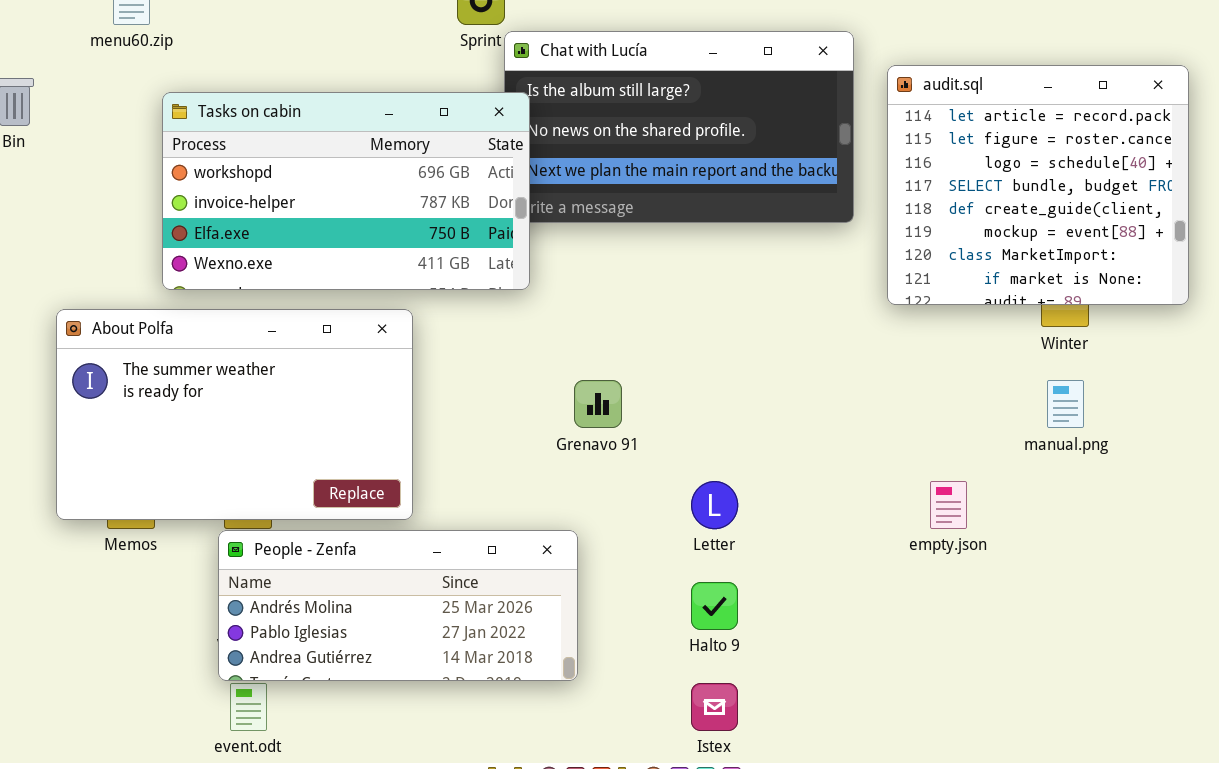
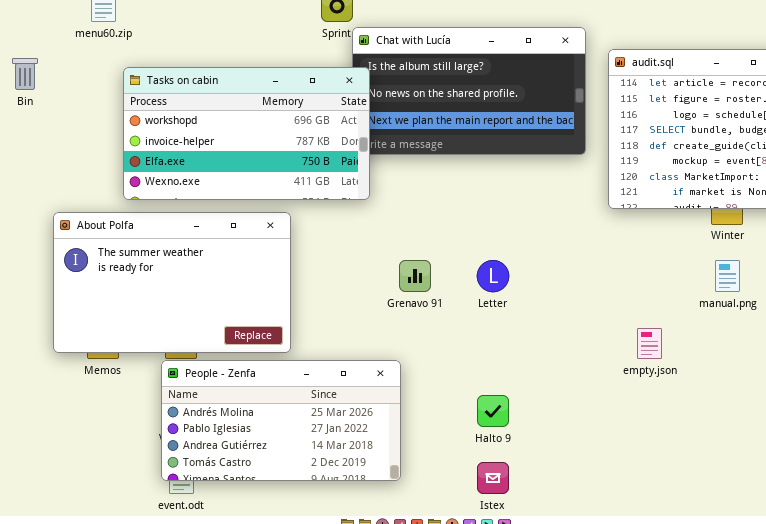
Letter: [691,481,738,529] -> [477,260,509,292], moved
People - Zenfa: [218,530,578,681] -> [161,360,401,481], resized

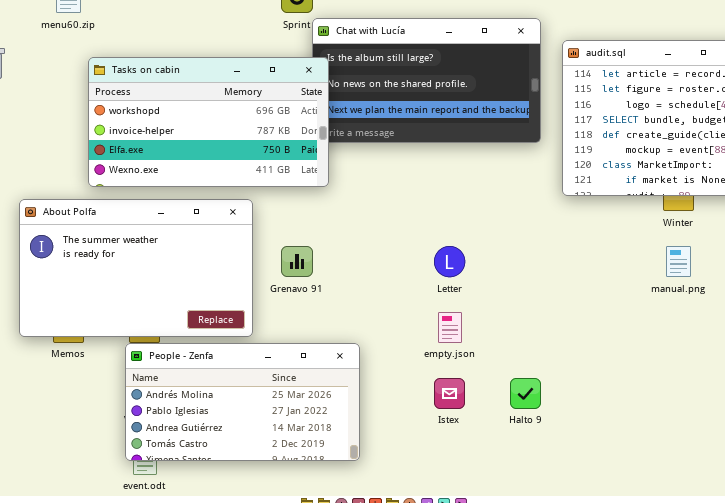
Grenavo 91: [399,260,431,292] -> [281,246,313,277], moved
empty.json: [637,328,662,359] -> [438,312,462,343], moved
Halto 9: [477,395,509,427] -> [510,378,541,409], moved
Istex: [477,462,509,494] -> [434,378,465,409], moved

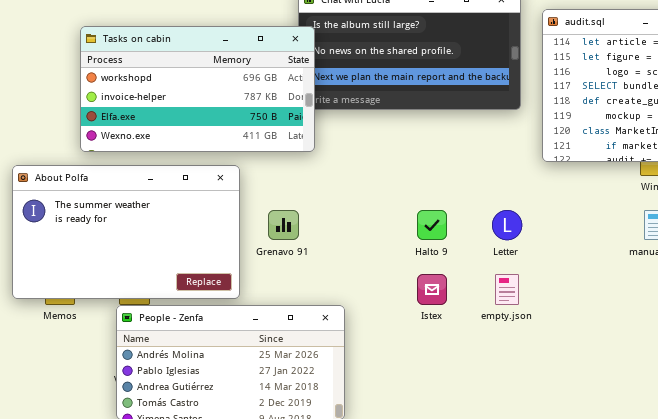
Letter: [434,246,465,277] -> [492,210,522,240], moved
empty.json: [438,312,462,343] -> [495,274,519,305], moved
Istex: [434,378,465,409] -> [417,274,447,305], moved
Halto 9: [510,378,541,409] -> [417,210,447,240], moved

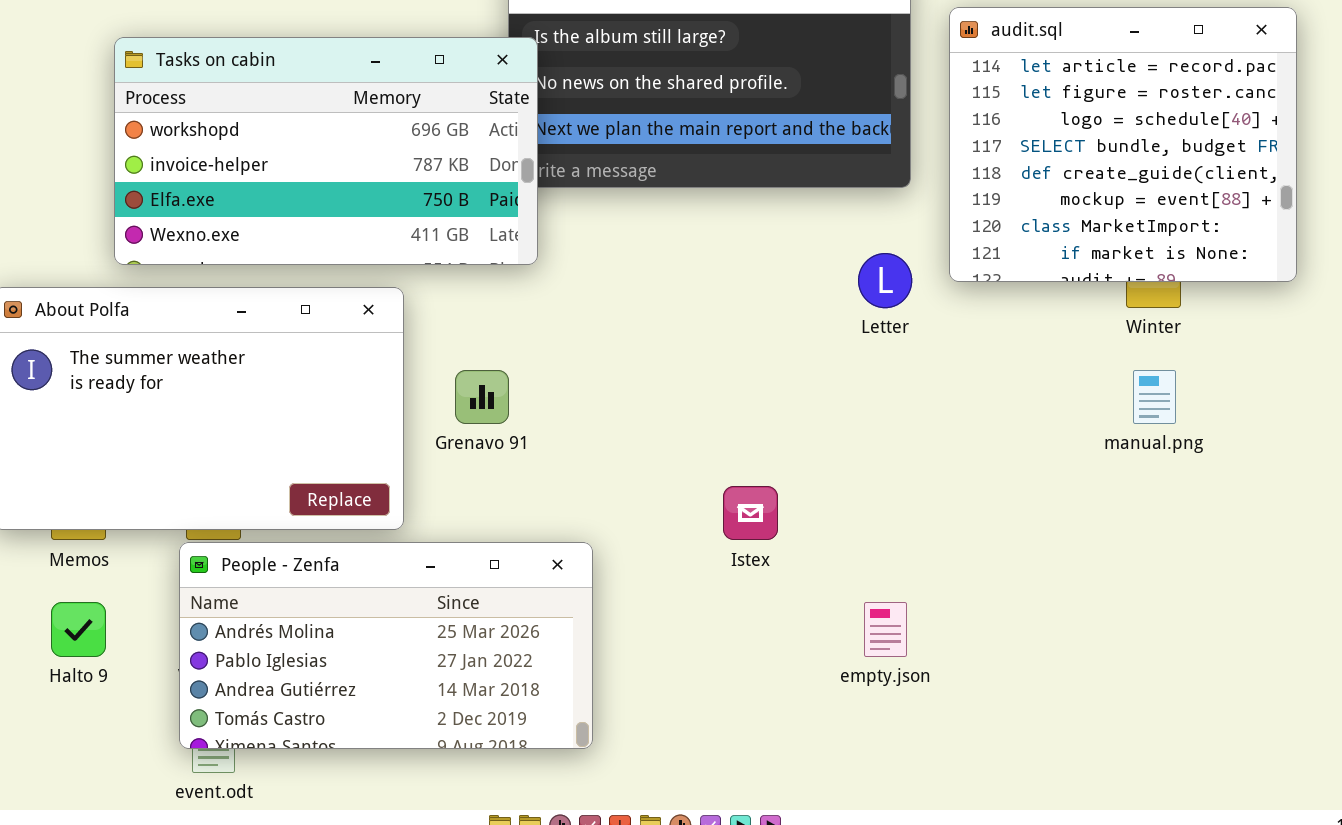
Halto 9: [417,210,447,240] -> [51,602,106,657], moved
Letter: [492,210,522,240] -> [858,253,912,308], moved
empty.json: [495,274,519,305] -> [864,602,907,657], moved

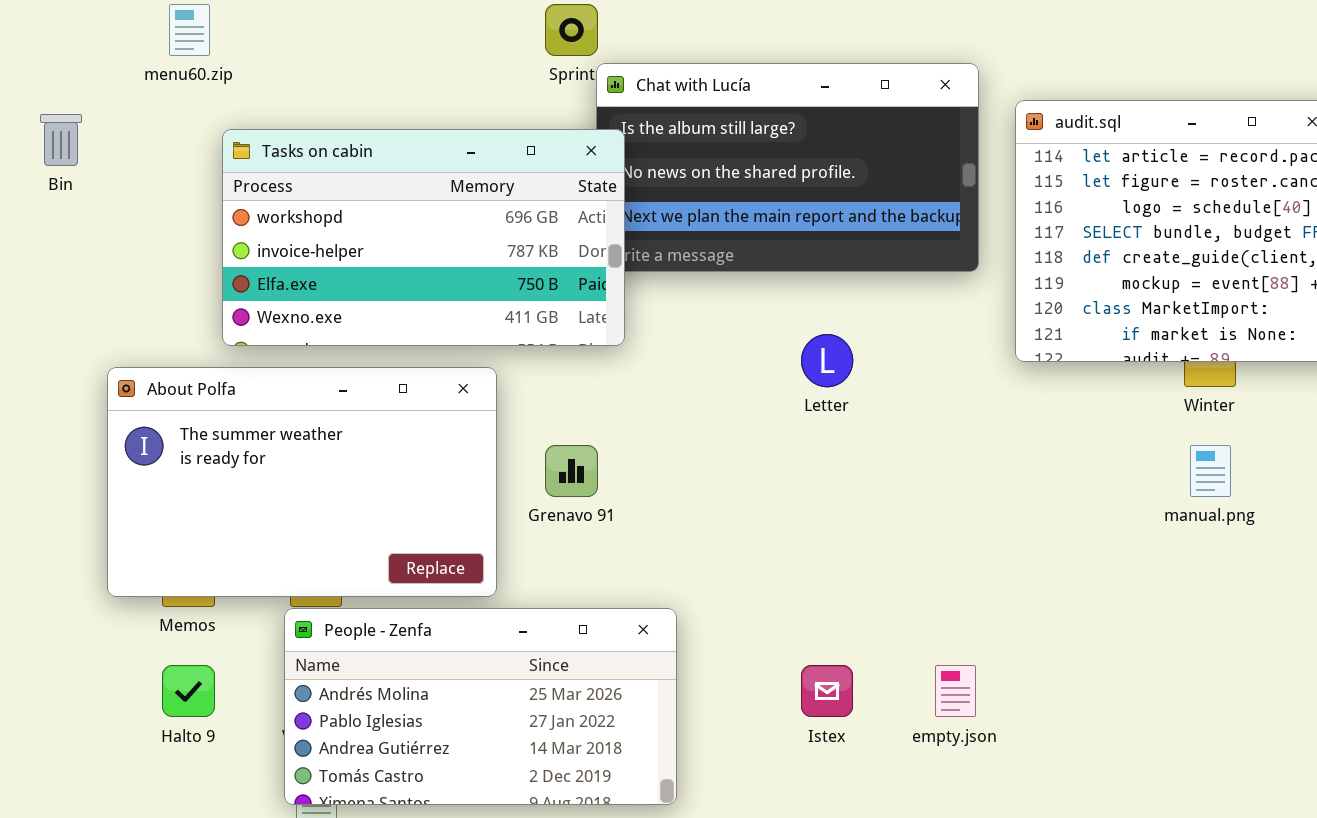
Letter: [858,253,912,308] -> [801,334,853,387], moved
Istex: [723,486,778,540] -> [801,665,853,717], moved

